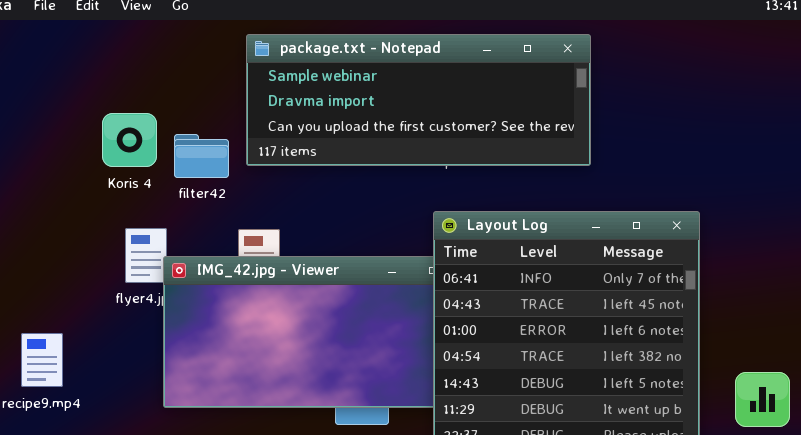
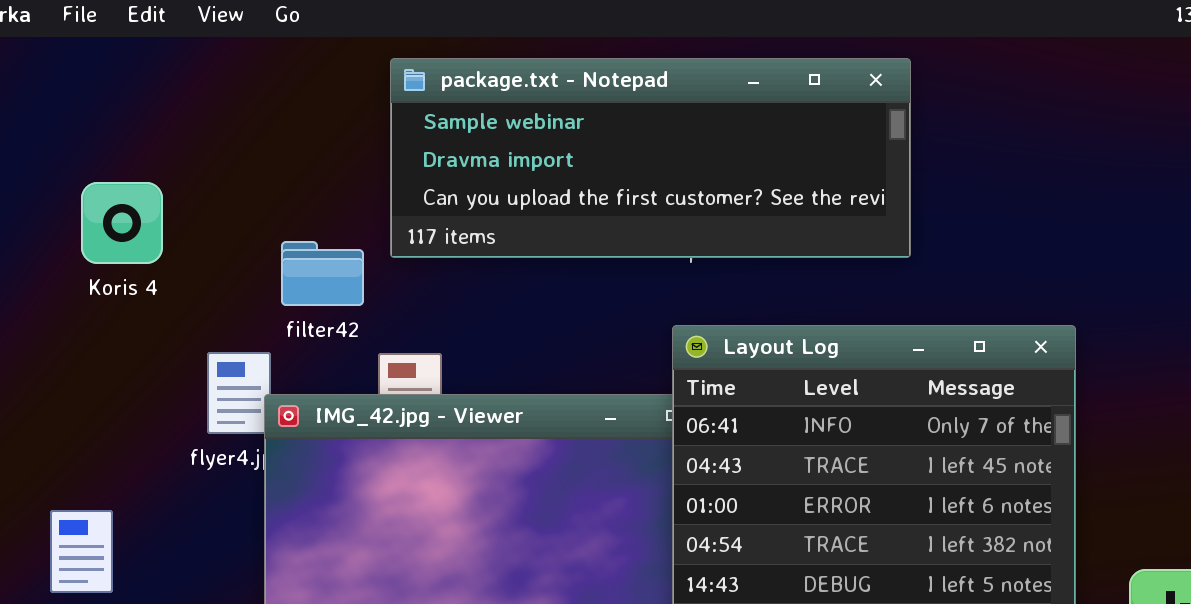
Koris 4: [102,113,157,167] -> [81,182,163,264], moved
filter42: [174,134,229,178] -> [281,241,364,306], moved

